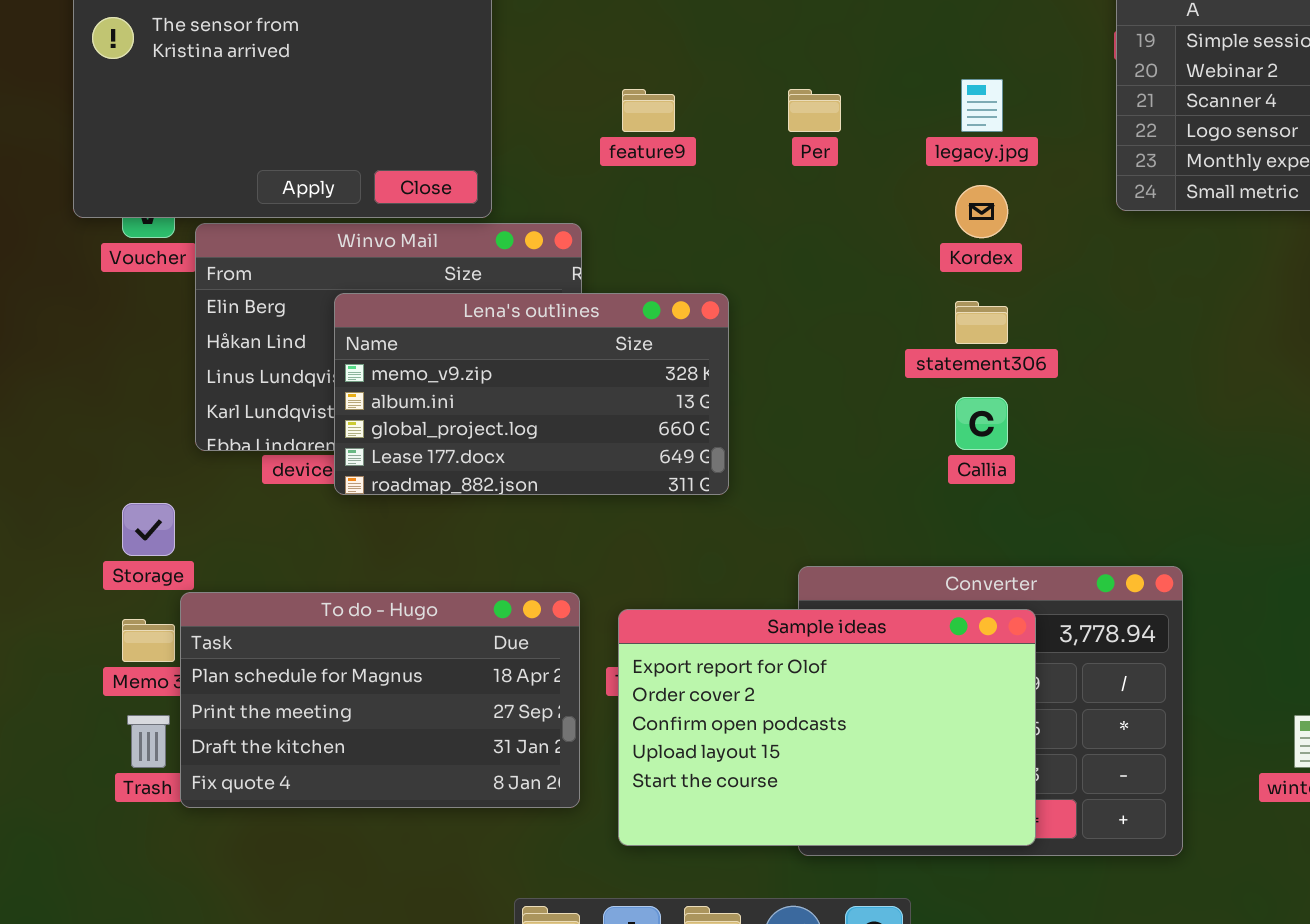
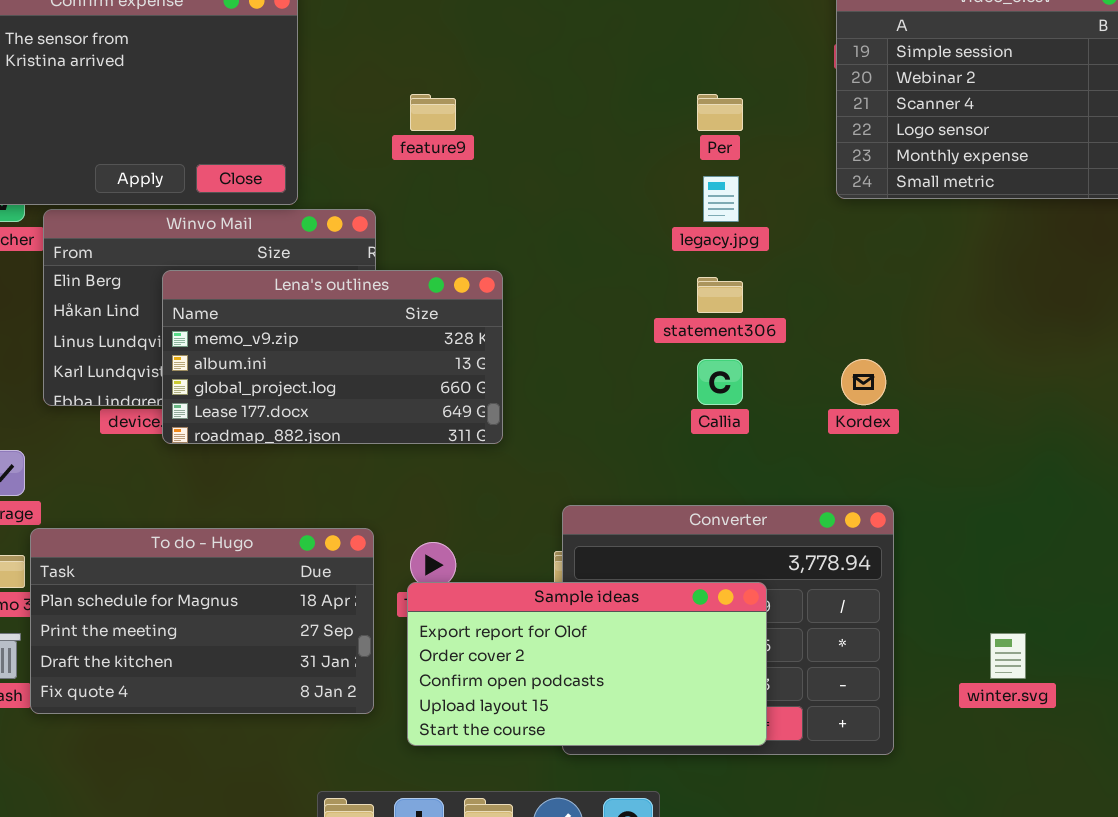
legacy.jpg: [961,79,1003,132] -> [703,176,739,222], moved
Per: [788,89,841,132] -> [697,94,743,131], moved
Kordex: [955,185,1008,238] -> [841,359,886,405], moved
Sample ideas: [618,609,1036,846] -> [407,582,767,746], resized

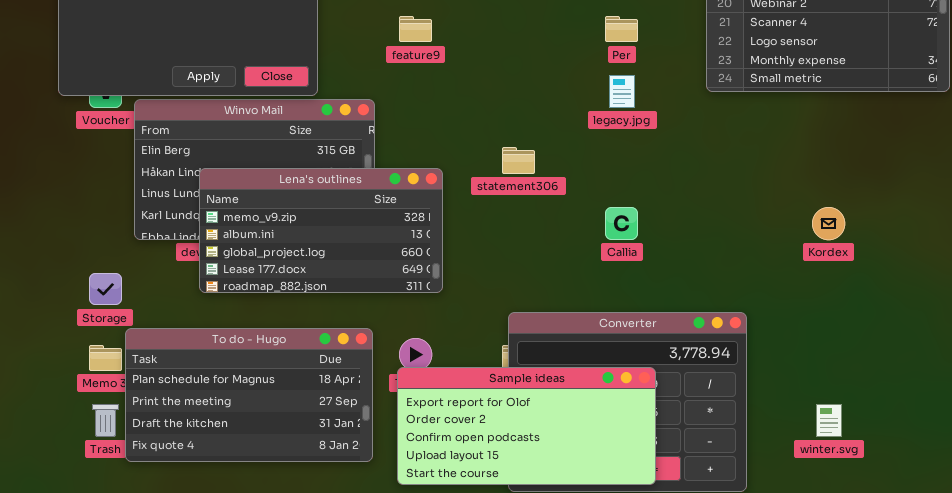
Lena's outlines: [162,270,503,444] -> [199,168,443,293], moved
statement306: [697,277,743,313] -> [502,147,535,174], moved
Kordex: [841,359,886,405] -> [812,207,845,240], moved

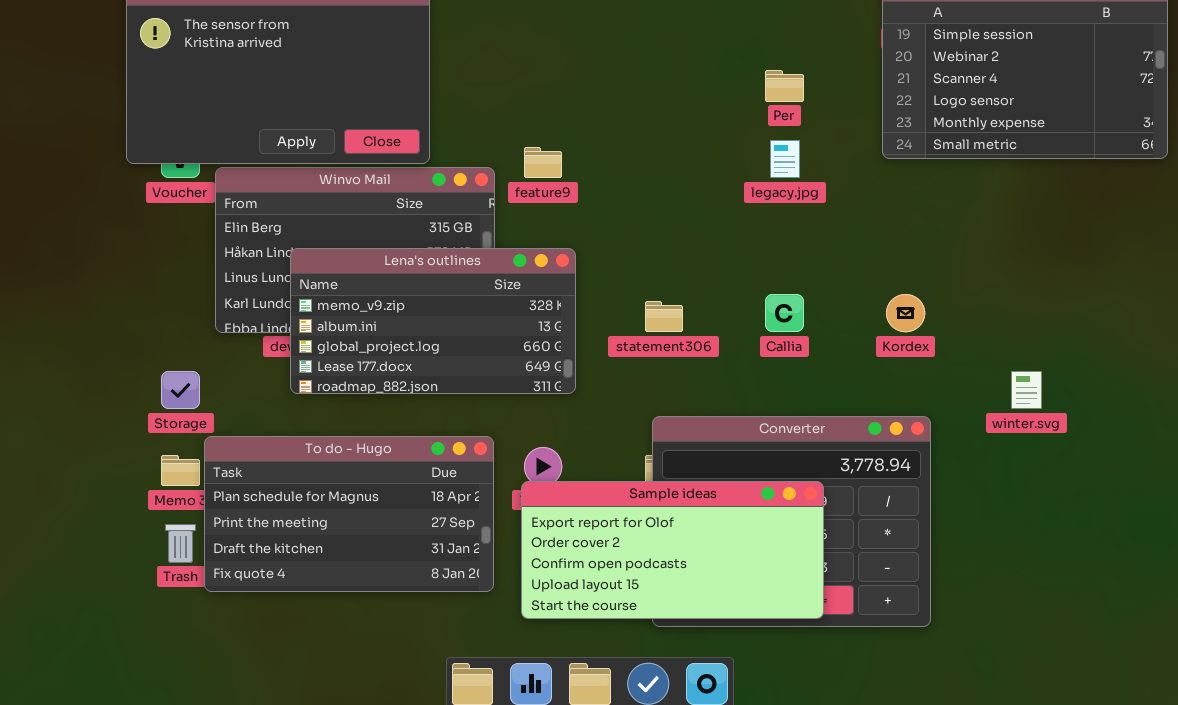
feature9: [399,16,432,42] -> [524,147,562,178], moved
statement306: [502,147,535,174] -> [645,301,683,332], moved
Kordex: [812,207,845,240] -> [886,294,925,332], moved
winter.svg: [816,404,842,437] -> [1011,371,1042,409], moved

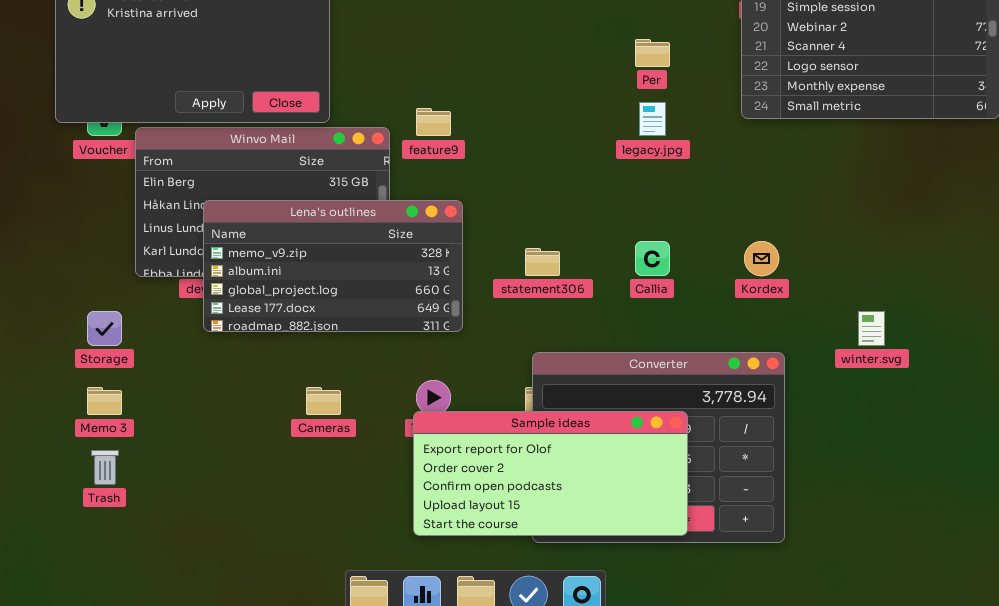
To do - Hugo: [204,436,494,592] -> none, closed

